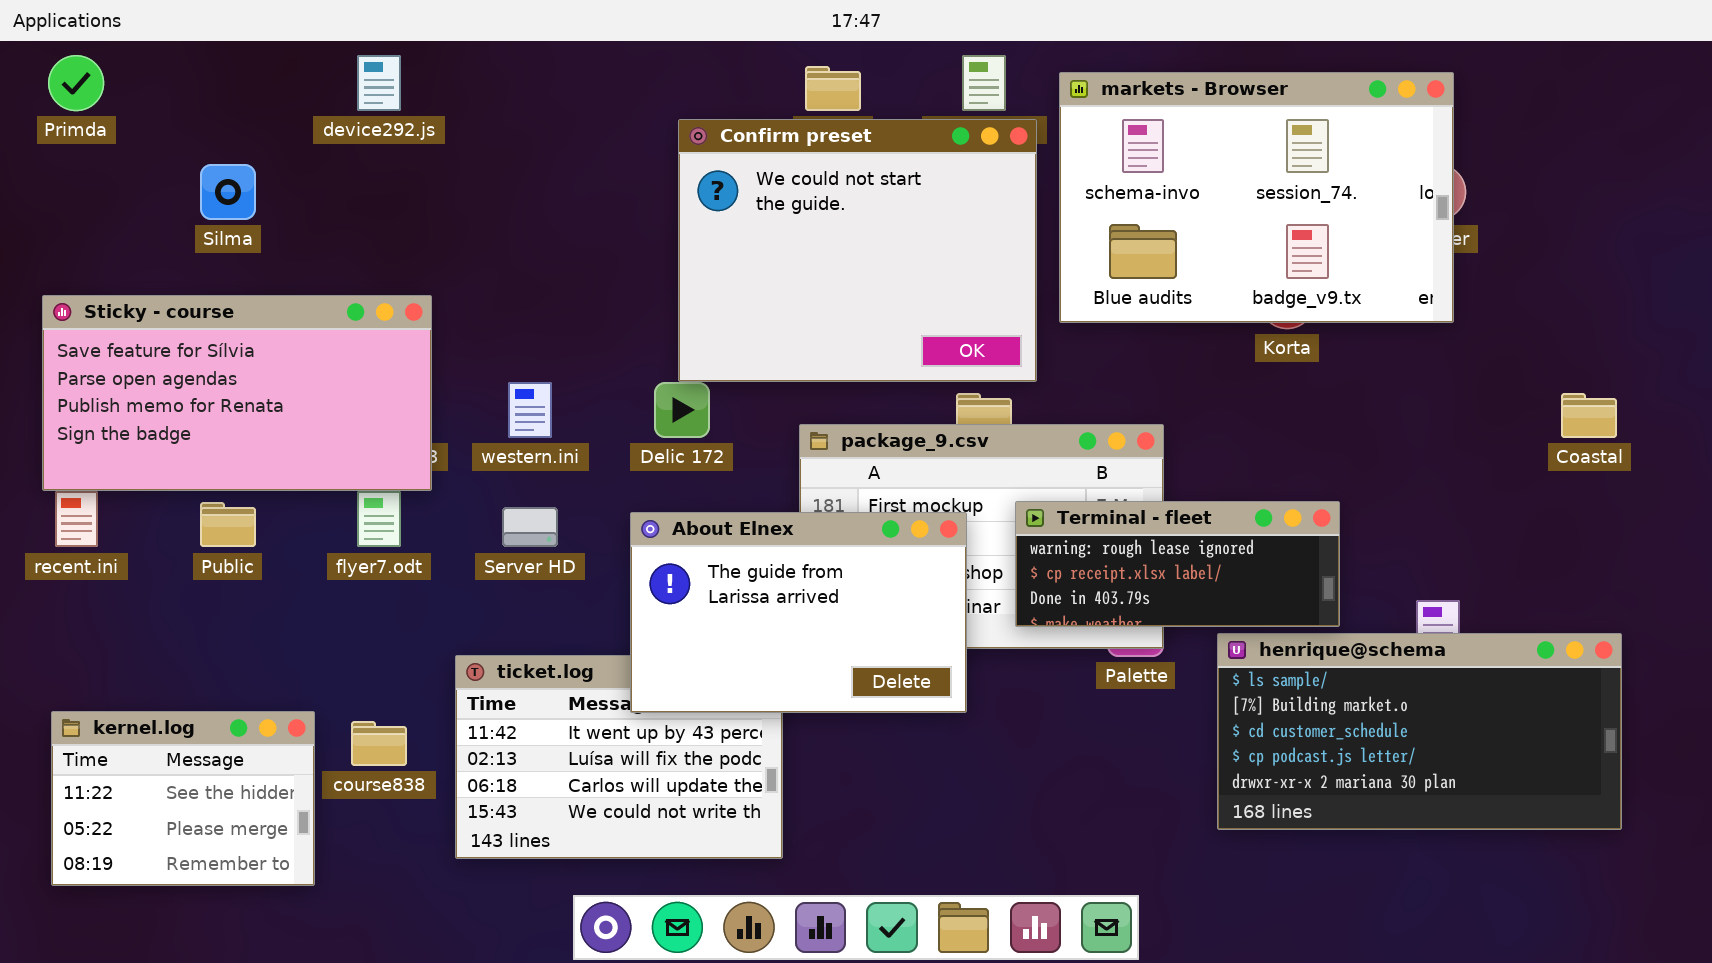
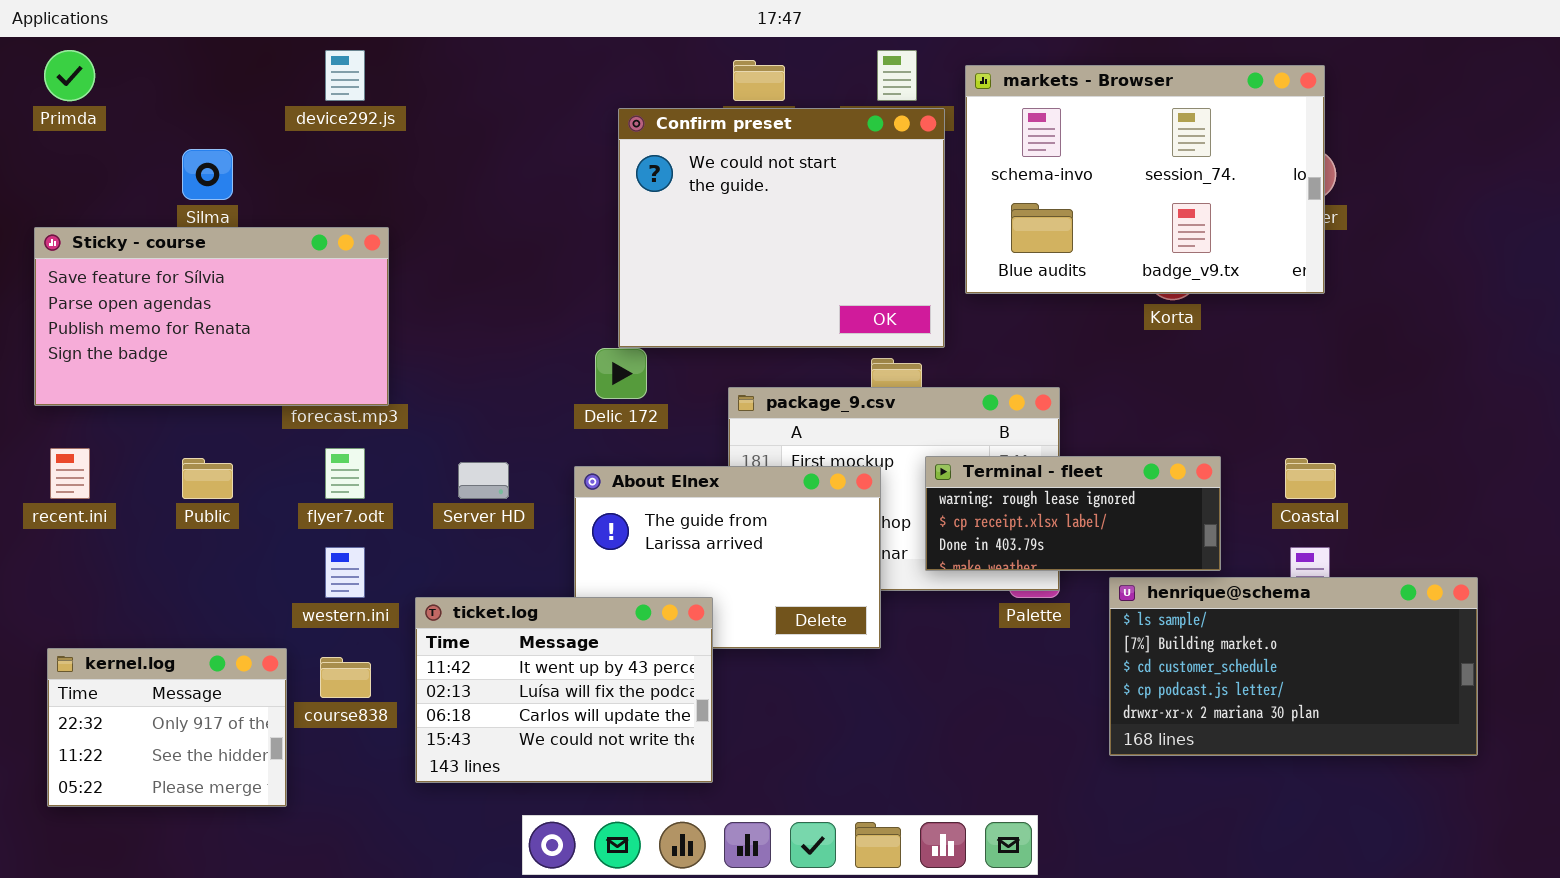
Sticky - course: [42,295,432,491] -> [34,227,389,406], moved
western.ini: [508,382,552,438] -> [325,547,365,598], moved
Coastal: [1561,393,1617,438] -> [1285,458,1336,499], moved
ticket.log: [455,655,783,859] -> [415,597,713,783], raised
kernel.log: [51,711,315,886] -> [47,648,287,807], scrolled up 1 row

